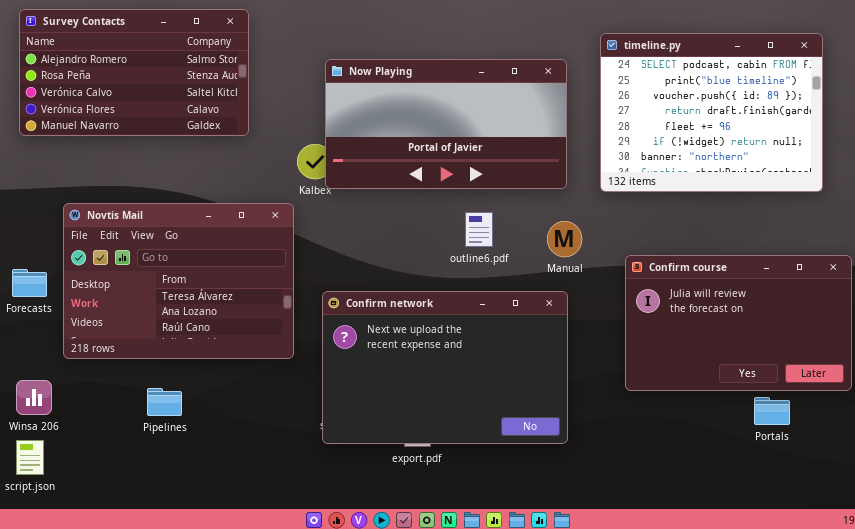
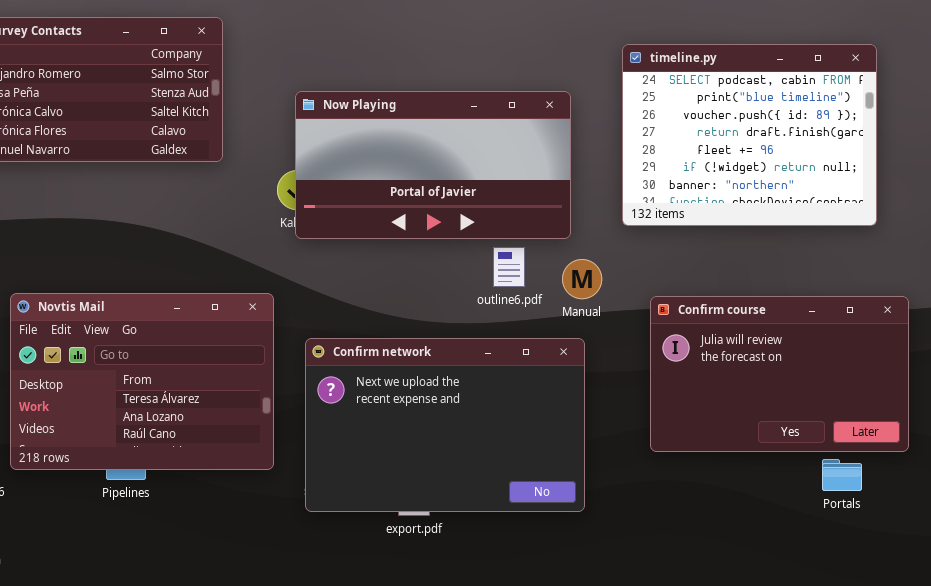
Now Playing: [325,59,567,189] -> [295,91,571,239], moved
Novtis Mail: [63,203,294,359] -> [10,293,274,470], moved
outline6.pdf: [465,212,493,247] -> [493,247,525,287], moved
Portals: [754,397,790,425] -> [822,459,862,491], moved

